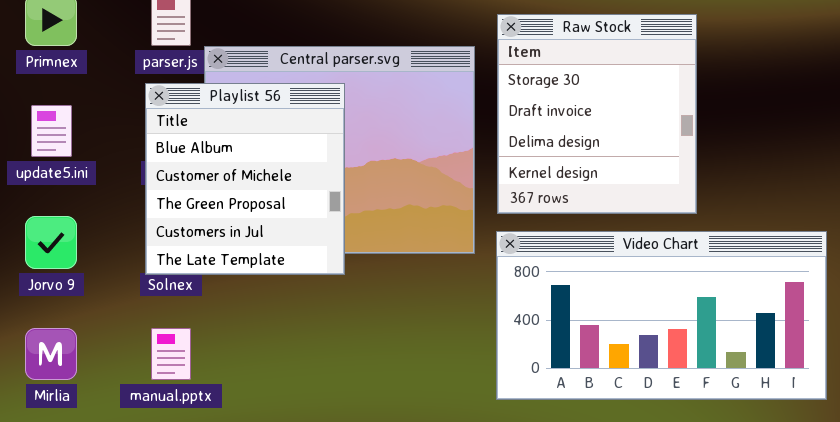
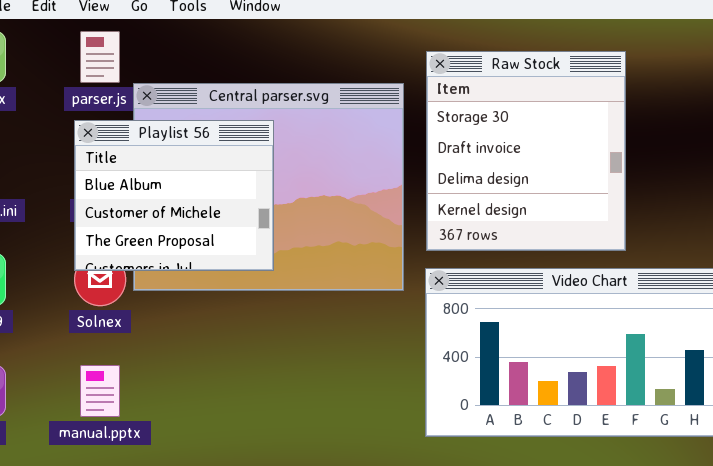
Playlist 56: [145,83,345,275] -> [74,120,274,271], resized

